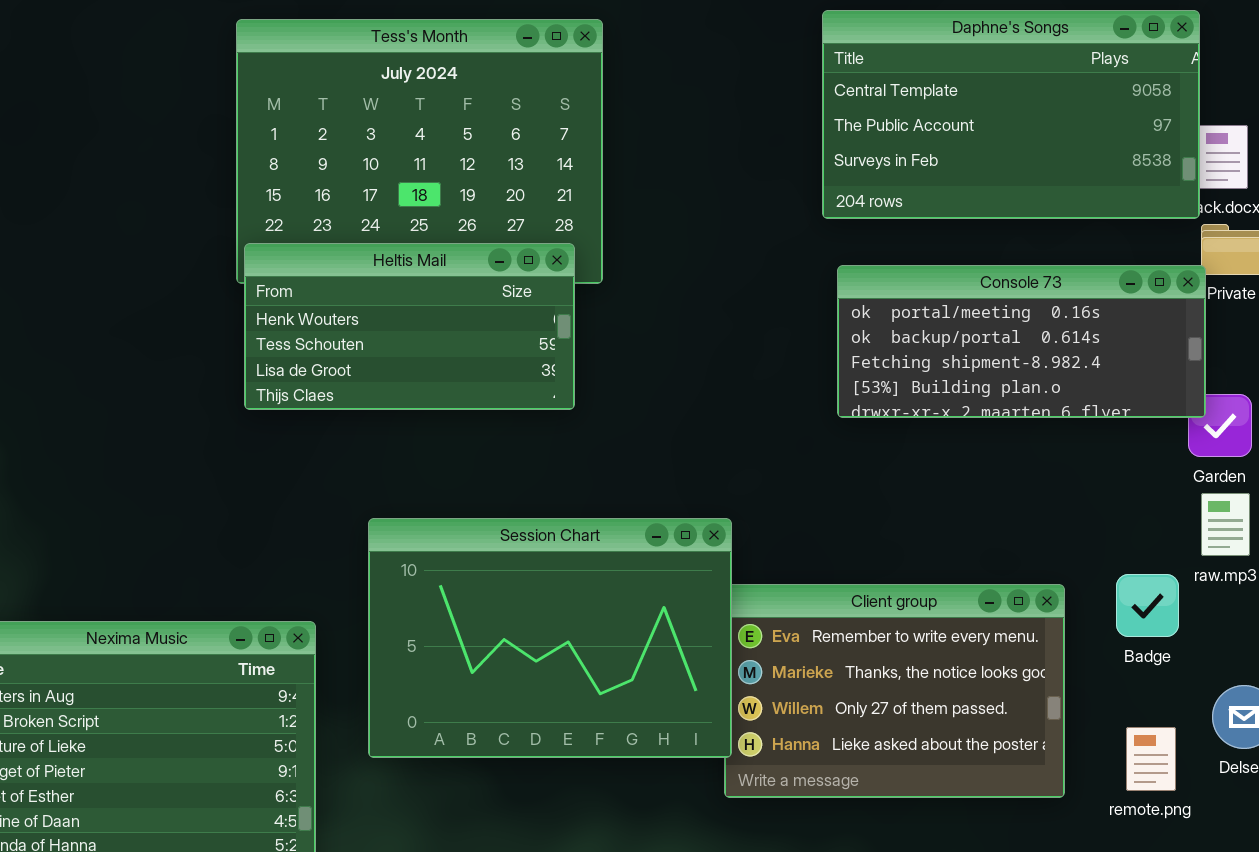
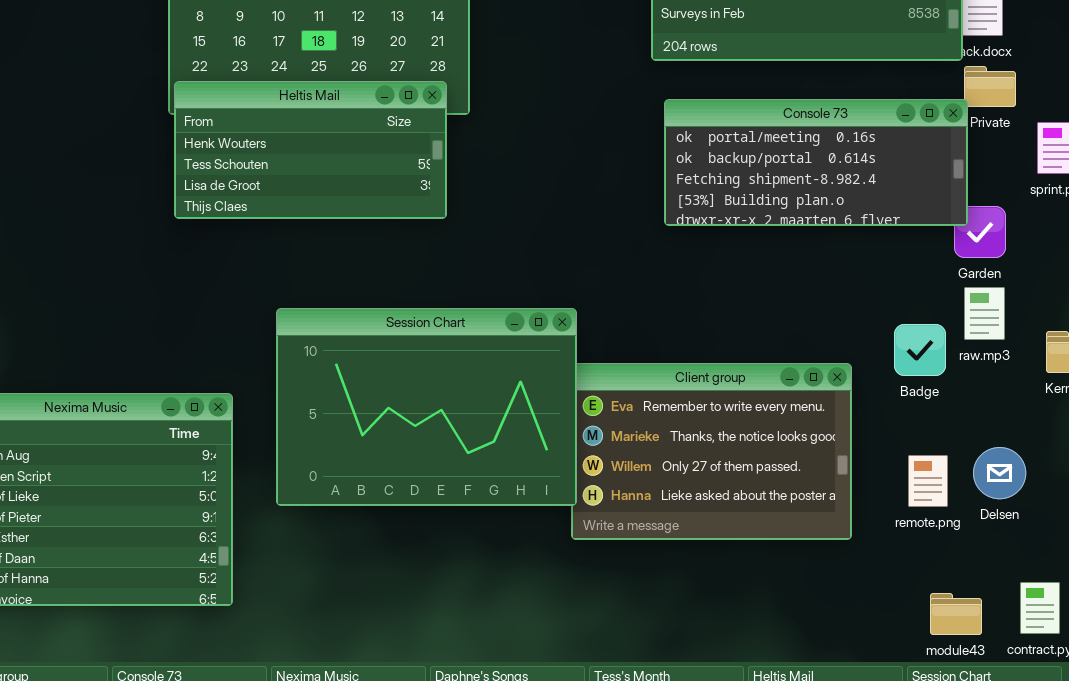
Badge: [1116,574,1179,637] -> [894,324,946,376], moved
remote.png: [1126,727,1176,791] -> [908,455,948,507], moved

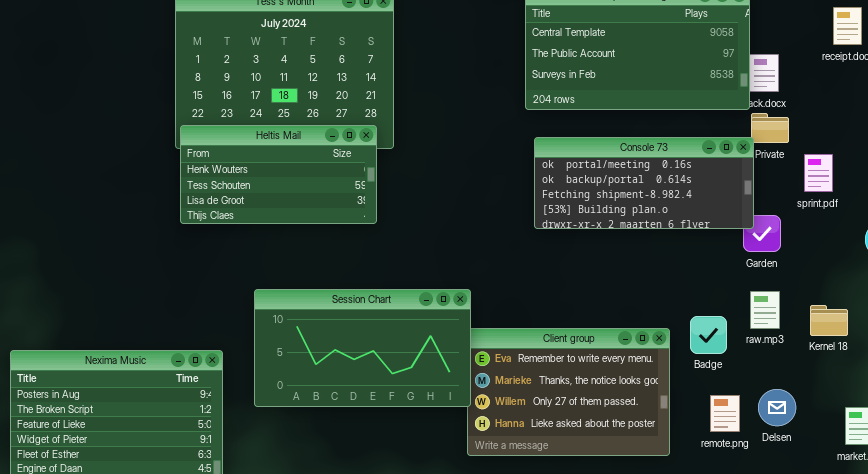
raw.mp3: [964,287,1005,340] -> [750,291,780,329], moved
Session Chart: [276,308,577,506] -> [254,289,471,407], resized
Badge: [894,324,946,376] -> [690,316,727,354], moved

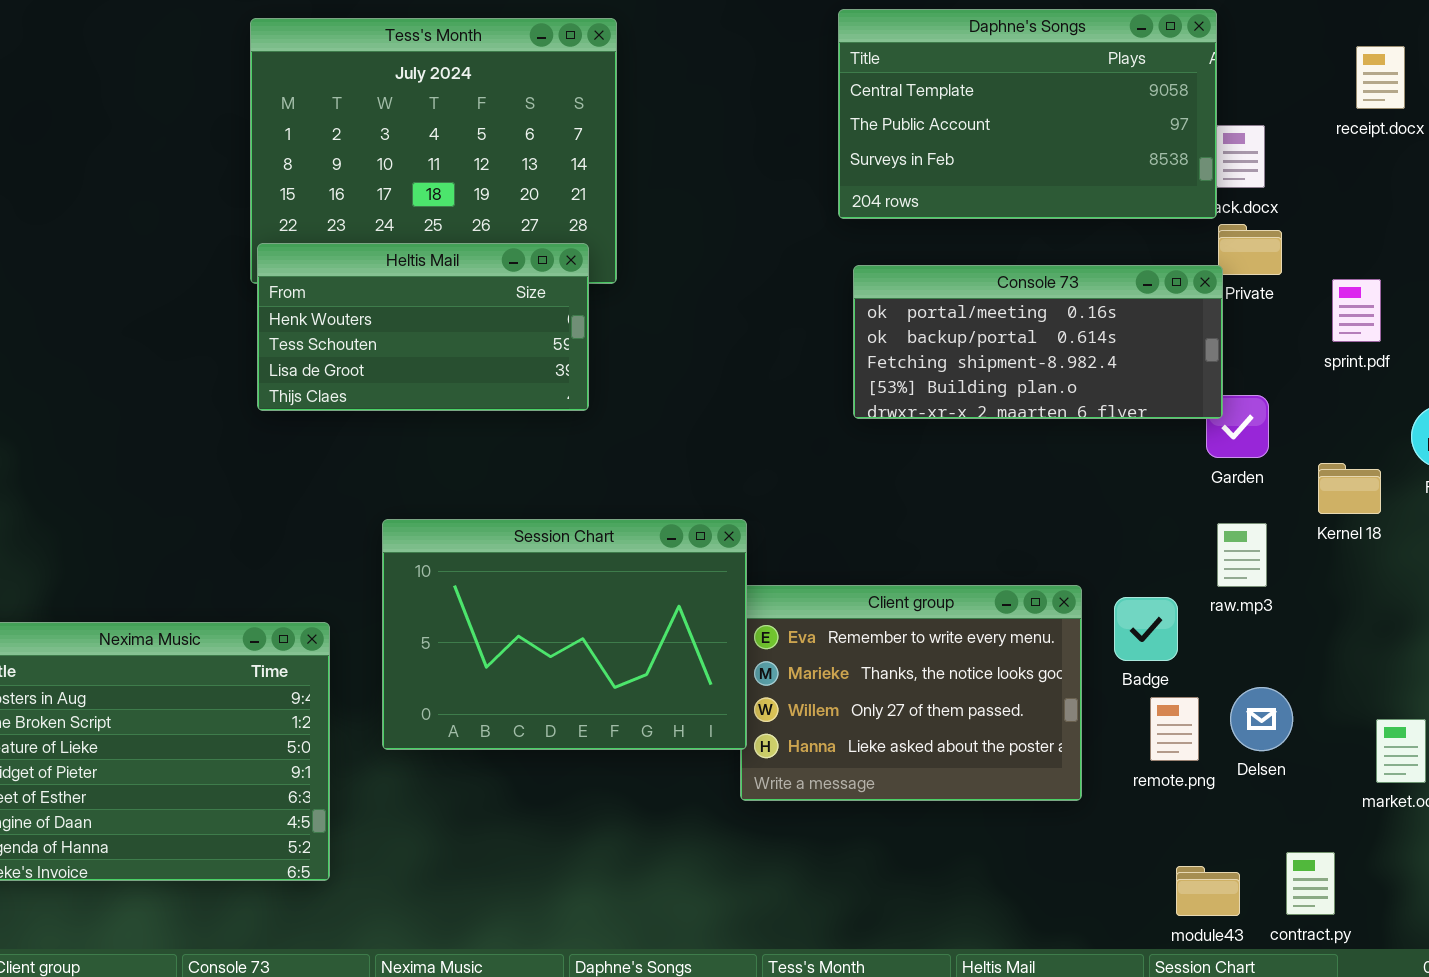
sprint.pdf: [804,154,833,192] -> [1332,279,1381,342], moved
Session Chart: [254,289,471,407] -> [382,519,747,750], resized
Kernel 18: [810,305,848,336] -> [1318,463,1381,514], moved
Badge: [690,316,727,354] -> [1114,597,1178,661], moved

